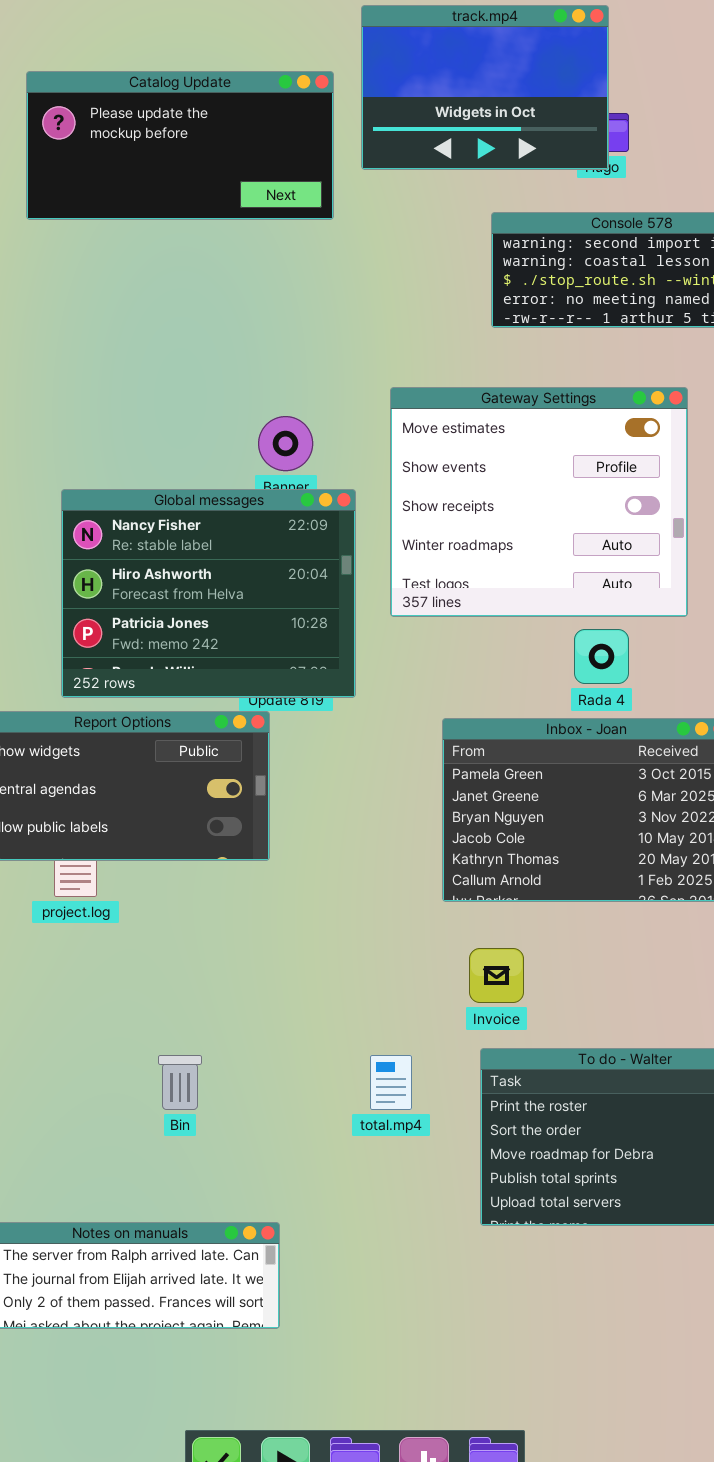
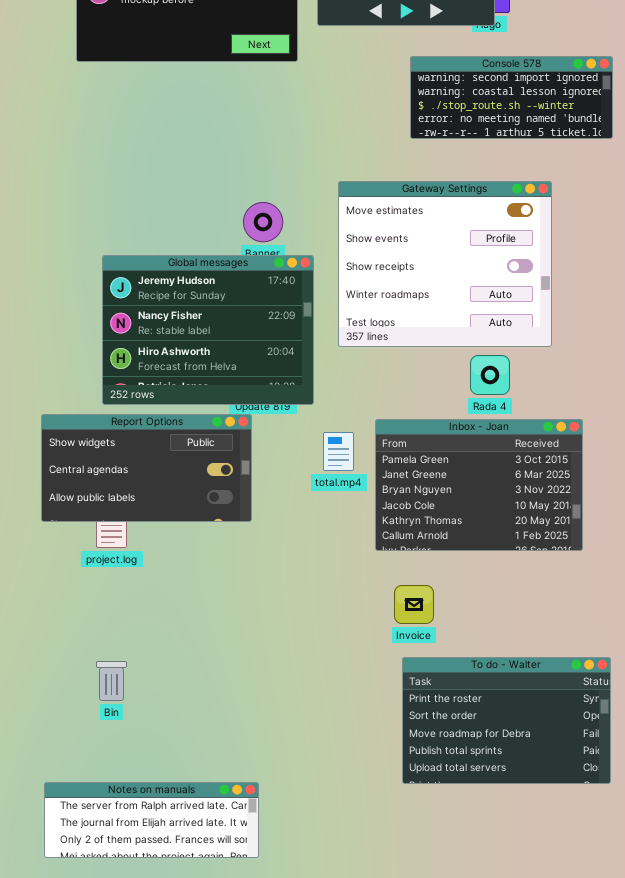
Global messages: [61,489,356,698] -> [102,255,314,405], scrolled up 1 row
Bin: [158,1055,202,1110] -> [96,661,127,701], moved
total.mp4: [370,1055,412,1110] -> [323,432,354,471], moved

